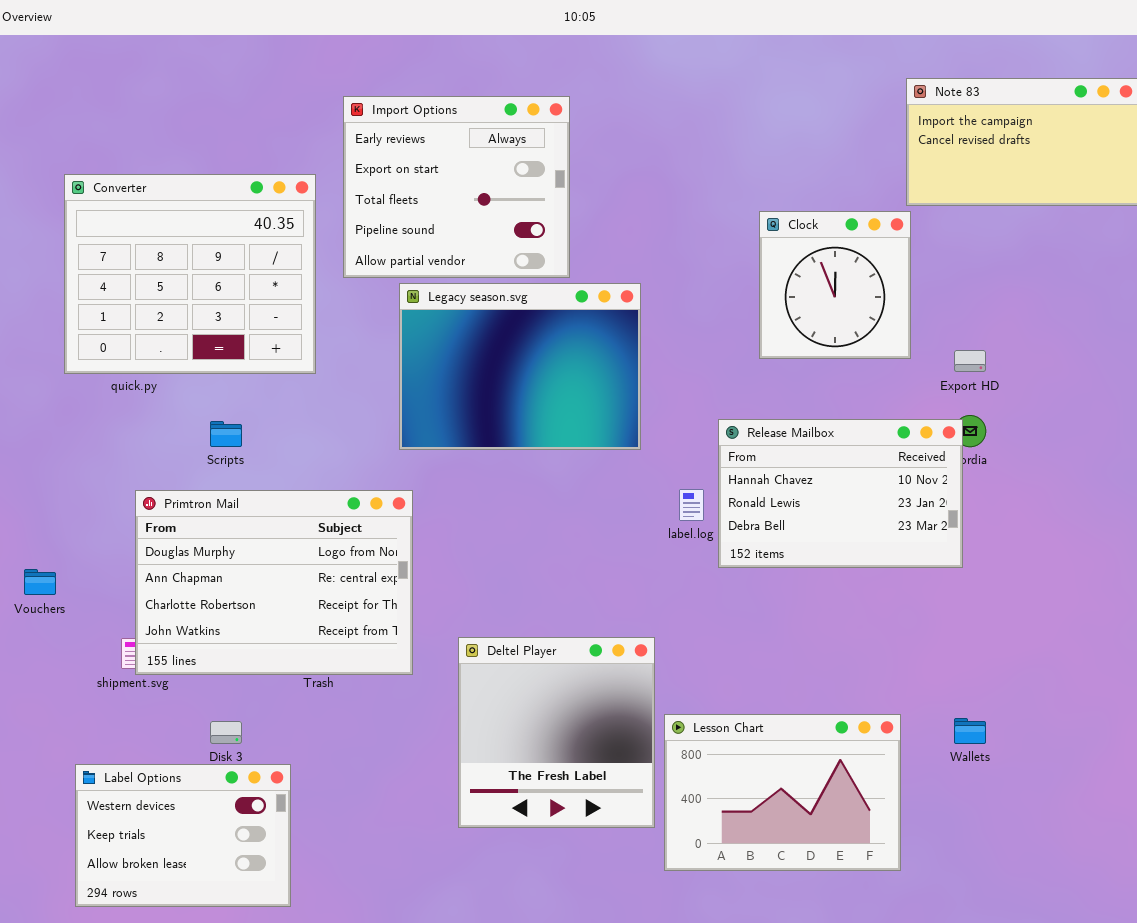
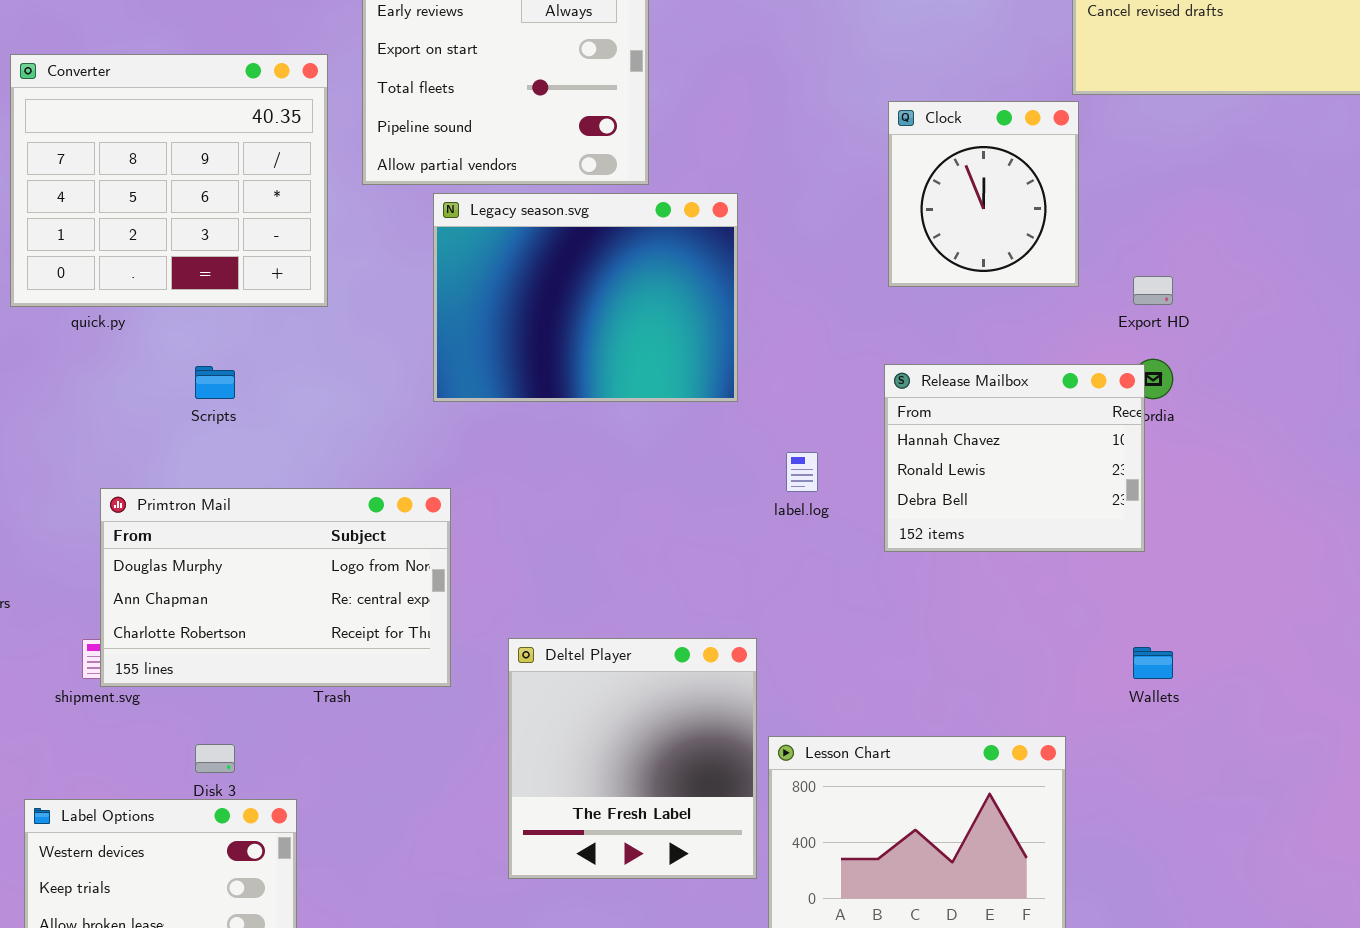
Release Mailbox: [718,419,963,568] -> [884,364,1145,552], resized
Primtron Mail: [135,490,413,675] -> [100,488,451,687], resized
Wallets: [954,718,986,744] -> [1133,647,1173,679], moved

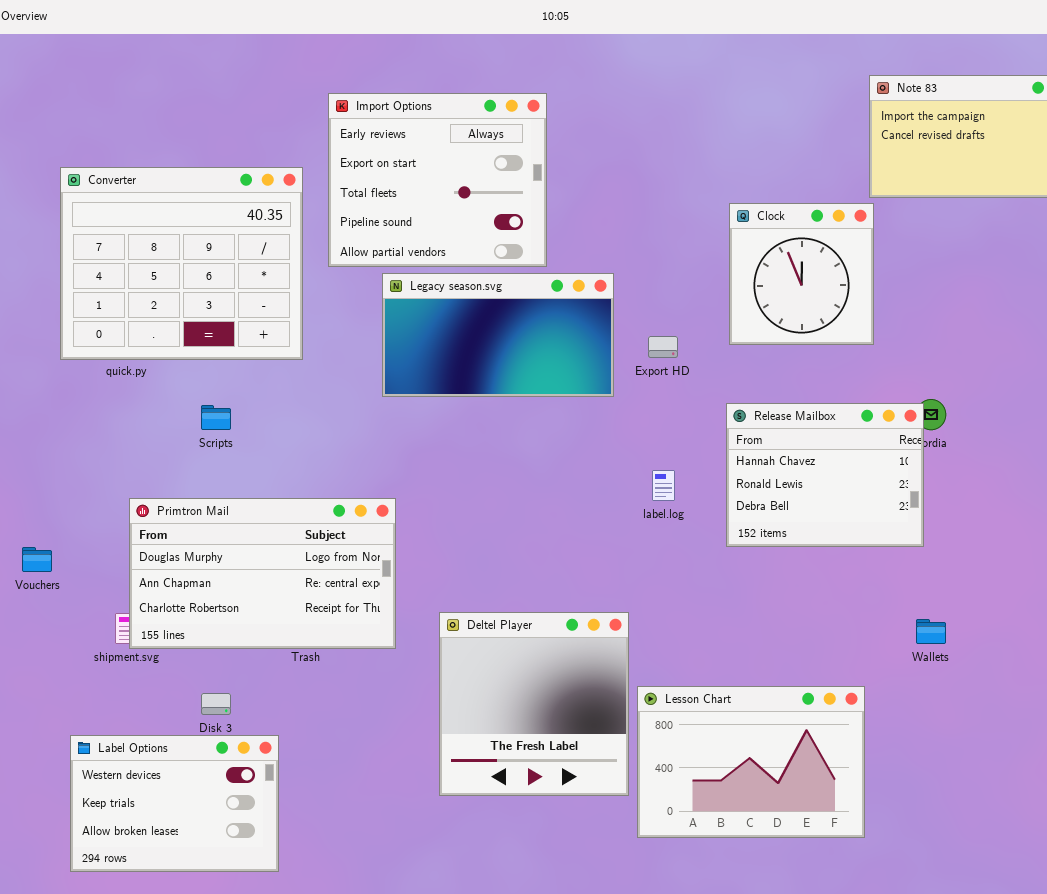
Legacy season.svg: [433,193,738,402] -> [382,273,614,397], resized
Export HD: [1133,276,1173,305] -> [648,336,678,358], moved

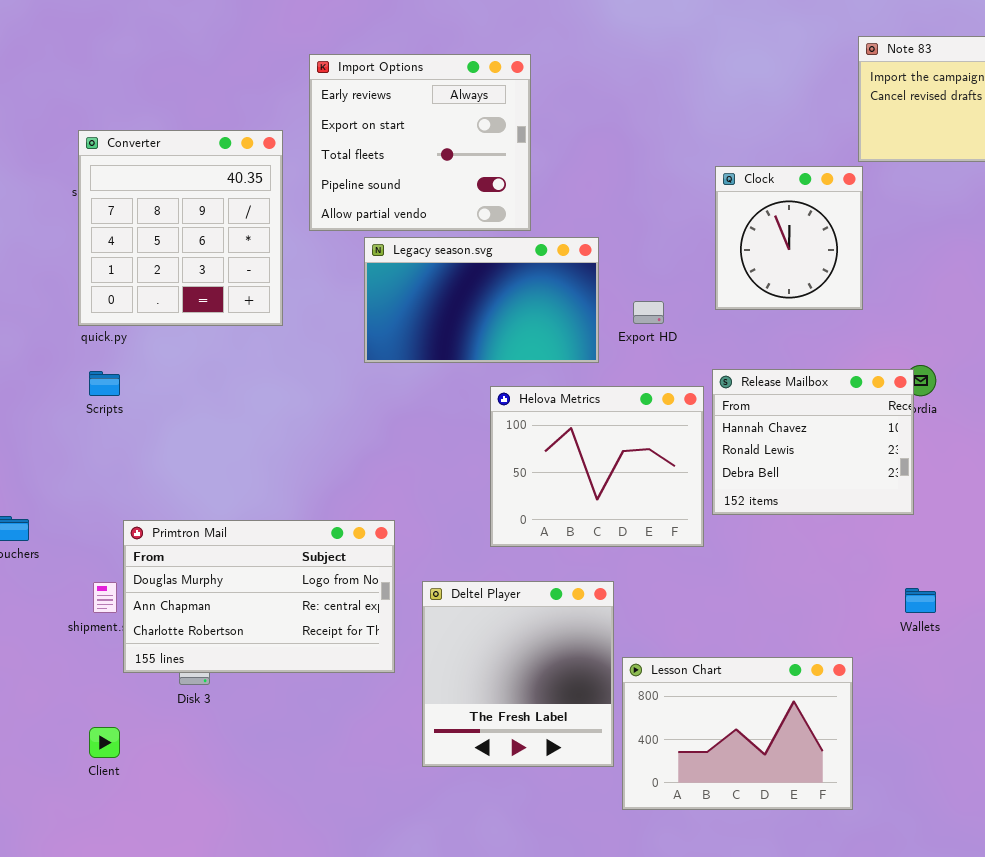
Converter: [60,167,303,360] -> [78,130,283,326], resized
Scripts: [201,405,231,430] -> [89,371,120,396], moved
Helova Metrics: none -> [490,386,704,547], opened
Primtron Mail: [129,498,396,649] -> [123,520,395,673], moved
Label Options: [70,735,279,872] -> none, closed

